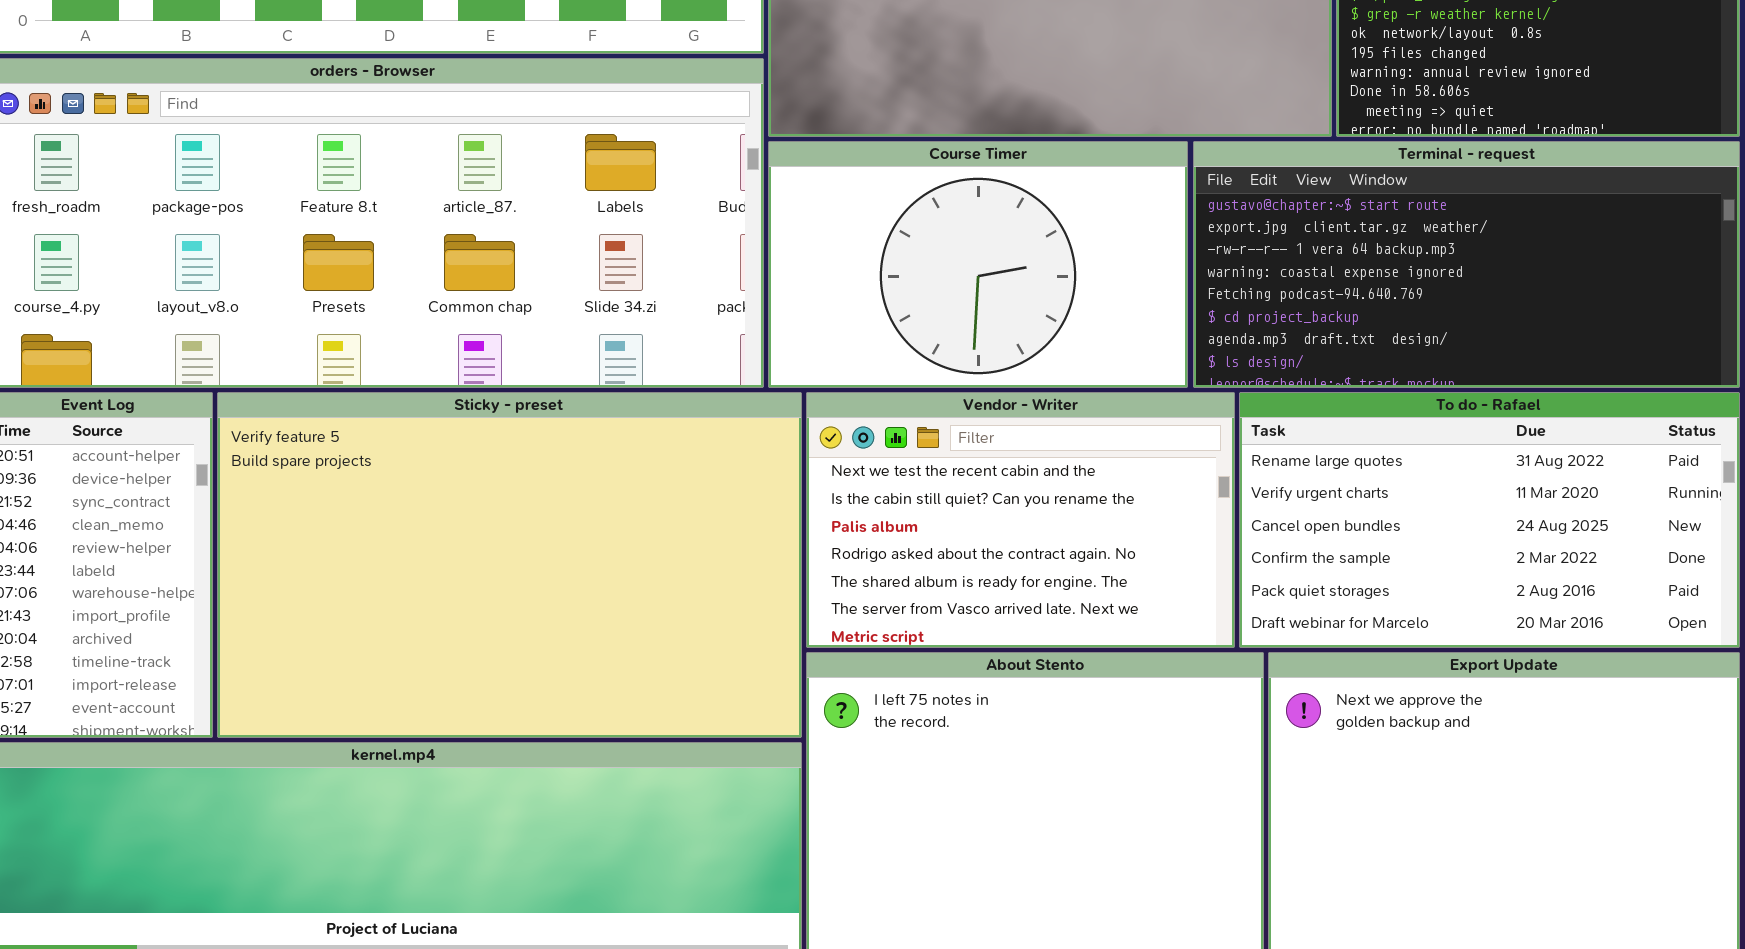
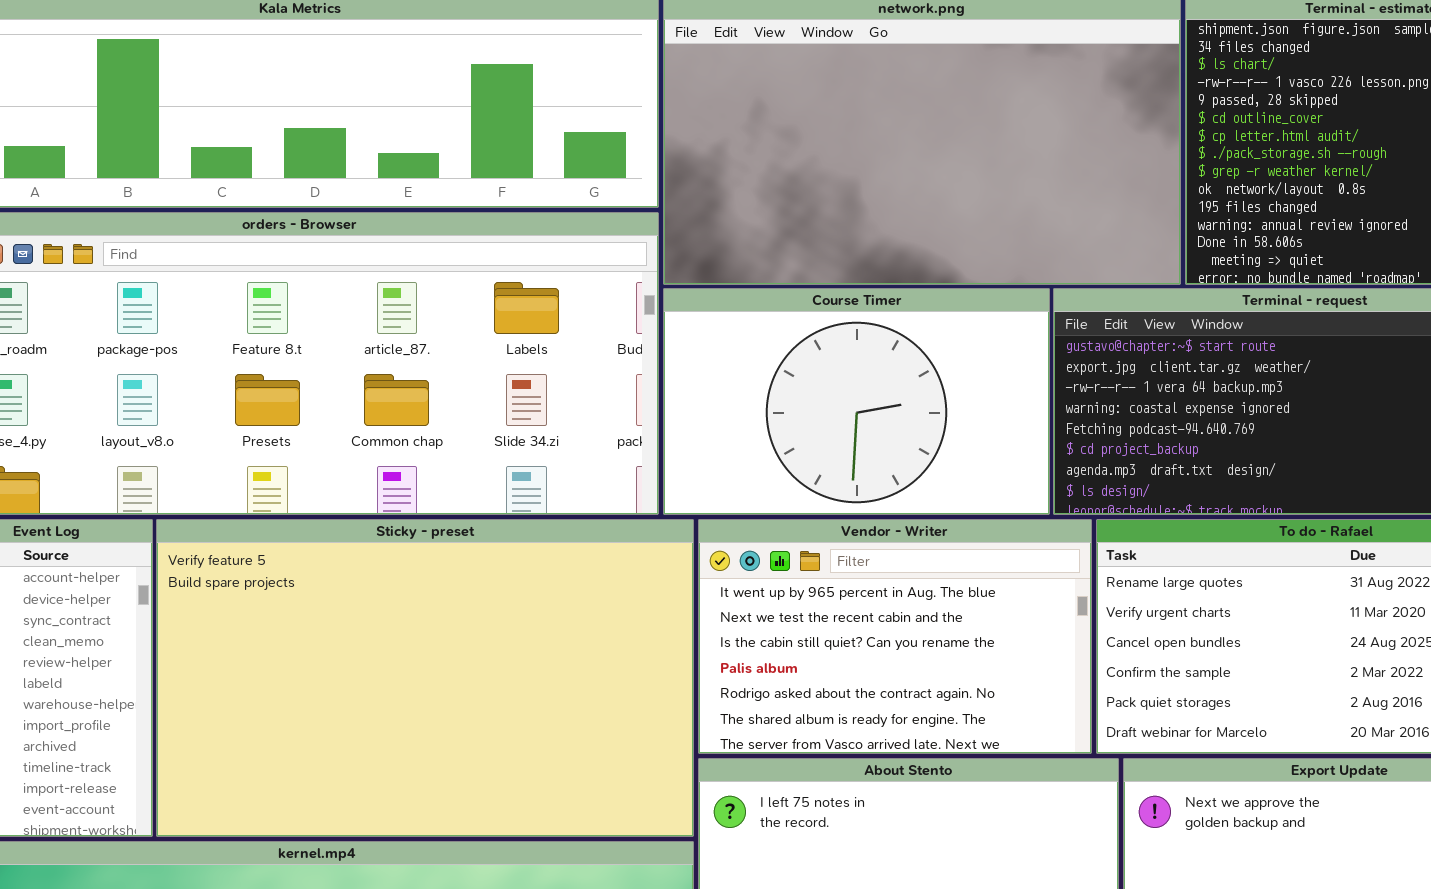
Vendor - Writer: [806,392,1235,648] -> [698,519,1092,754], scrolled up 1 row

